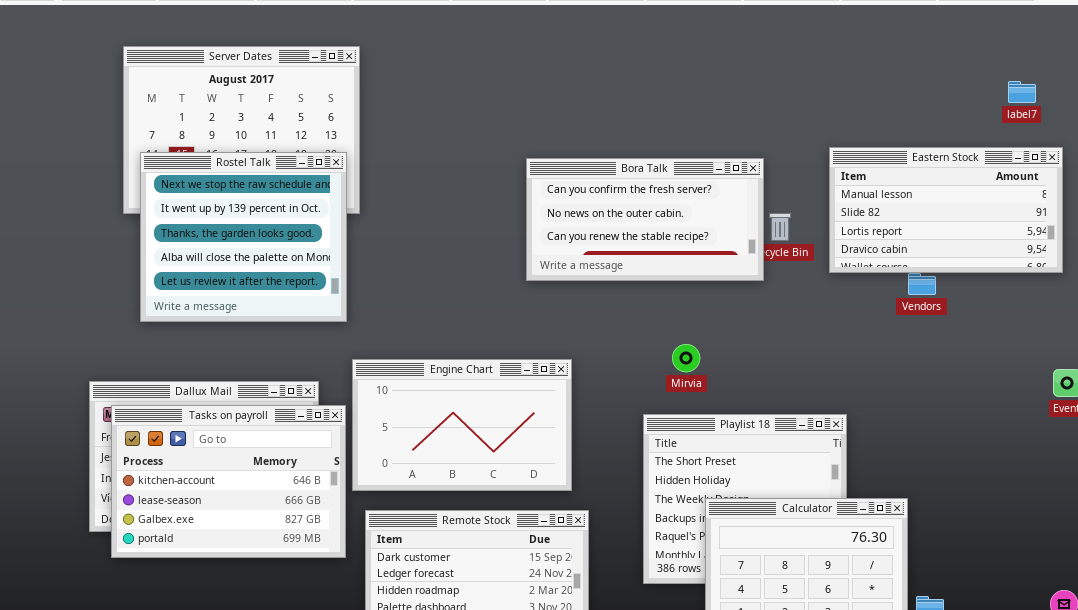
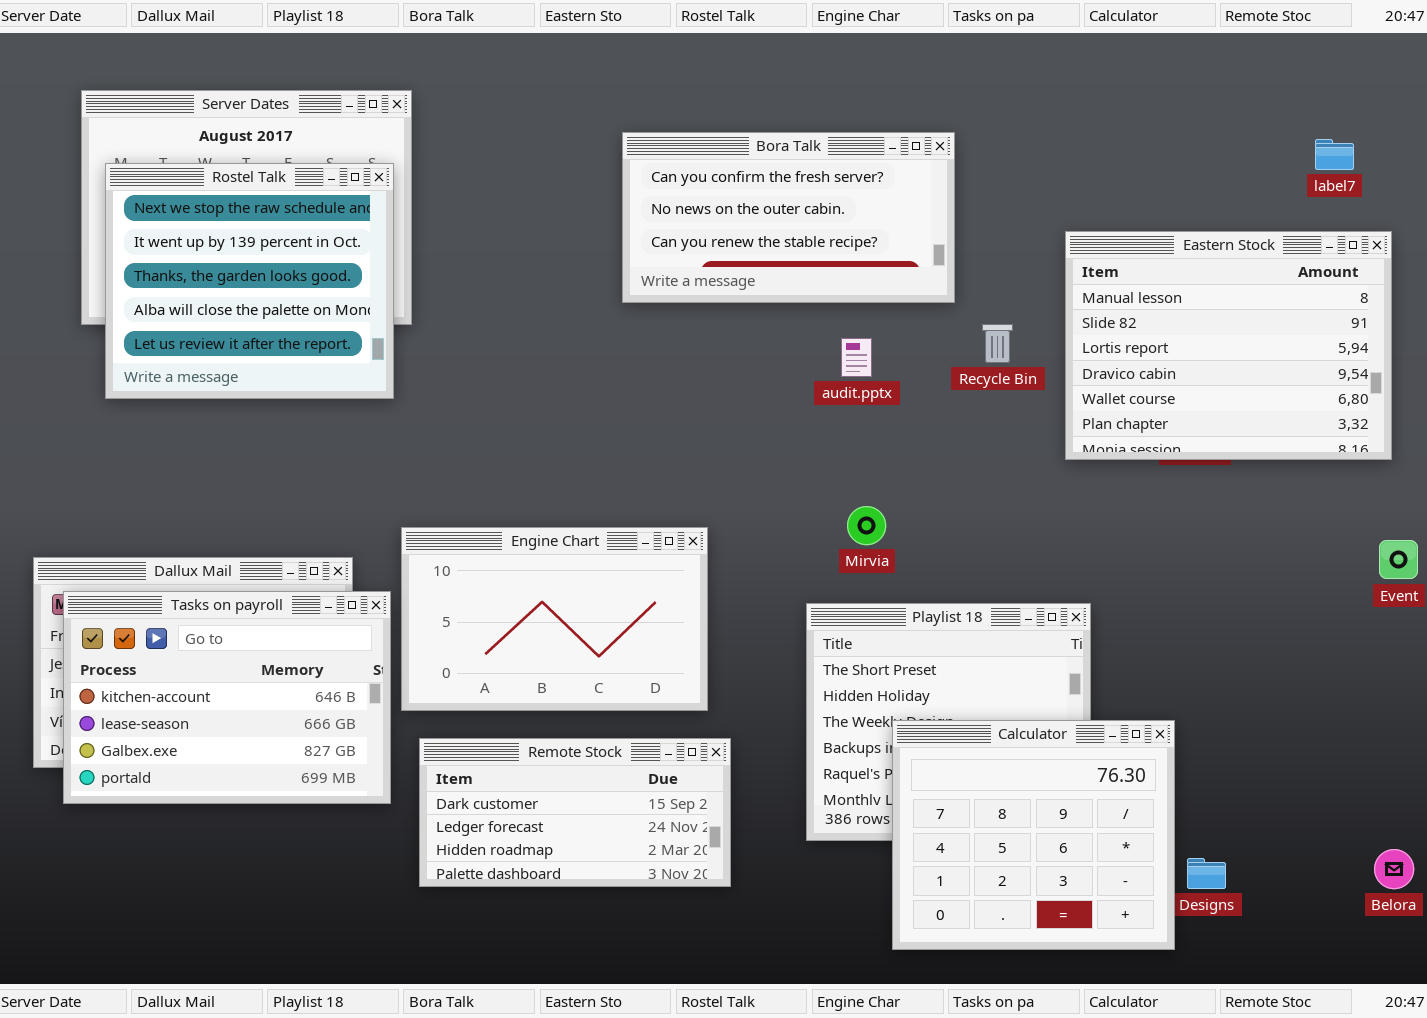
Eastern Stock: [829,147,1063,273] -> [1065,231,1392,460], resized
Rostel Talk: [140,152,347,322] -> [105,163,394,399], moved
Bora Talk: [526,158,764,281] -> [622,132,955,303], moved

